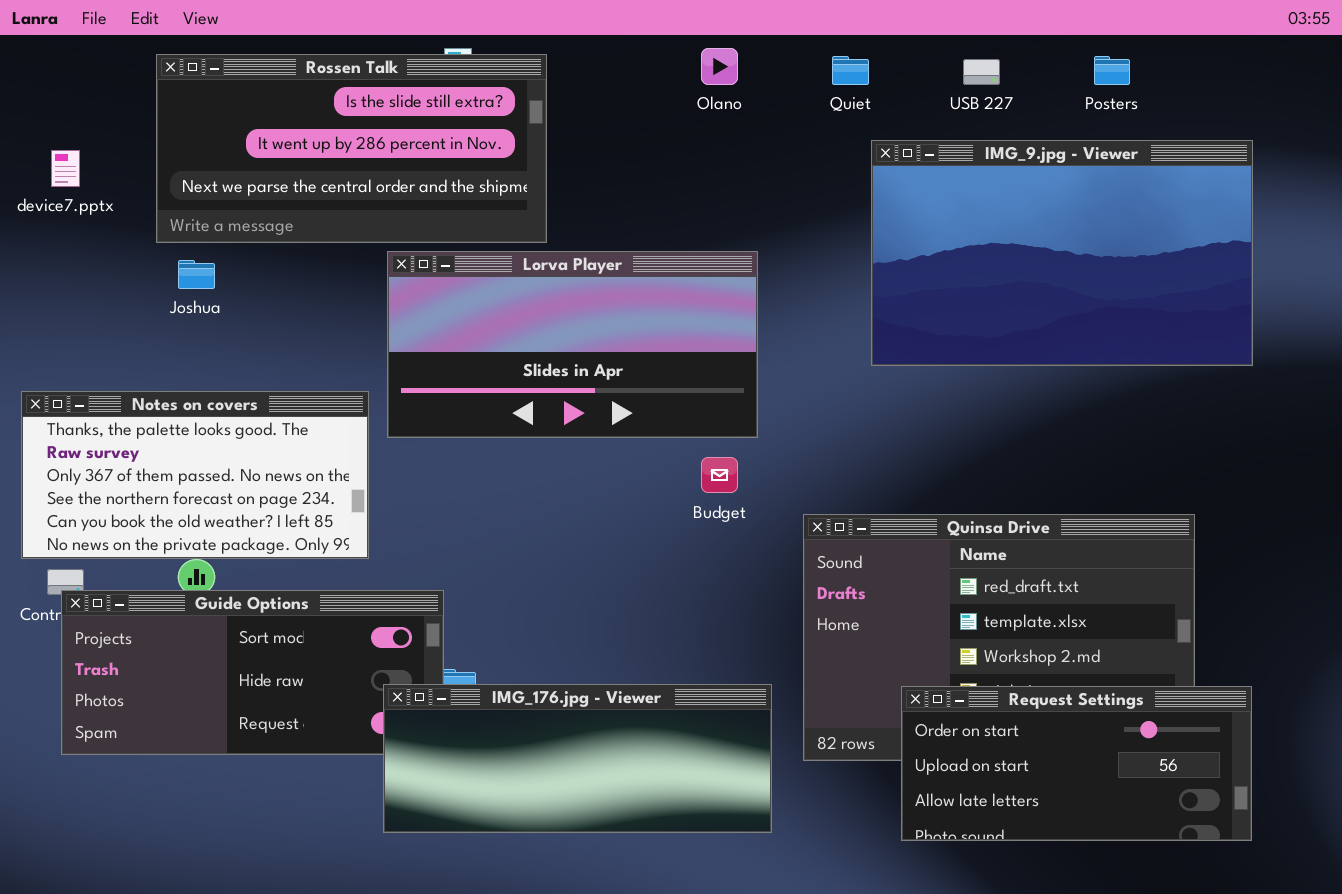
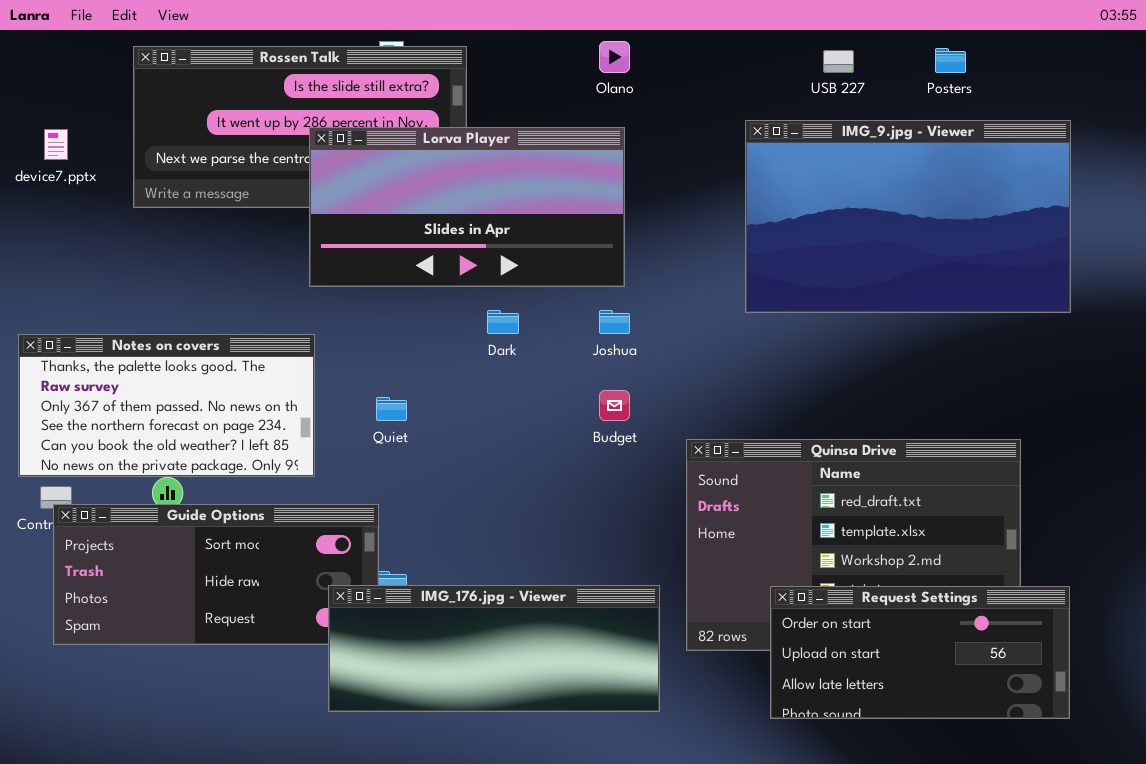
Quiet: [832,56,869,85] -> [376,397,407,421], moved
Lorva Player: [387,251,758,438] -> [309,127,625,287], moved
Joshua: [178,260,215,289] -> [599,310,630,334], moved

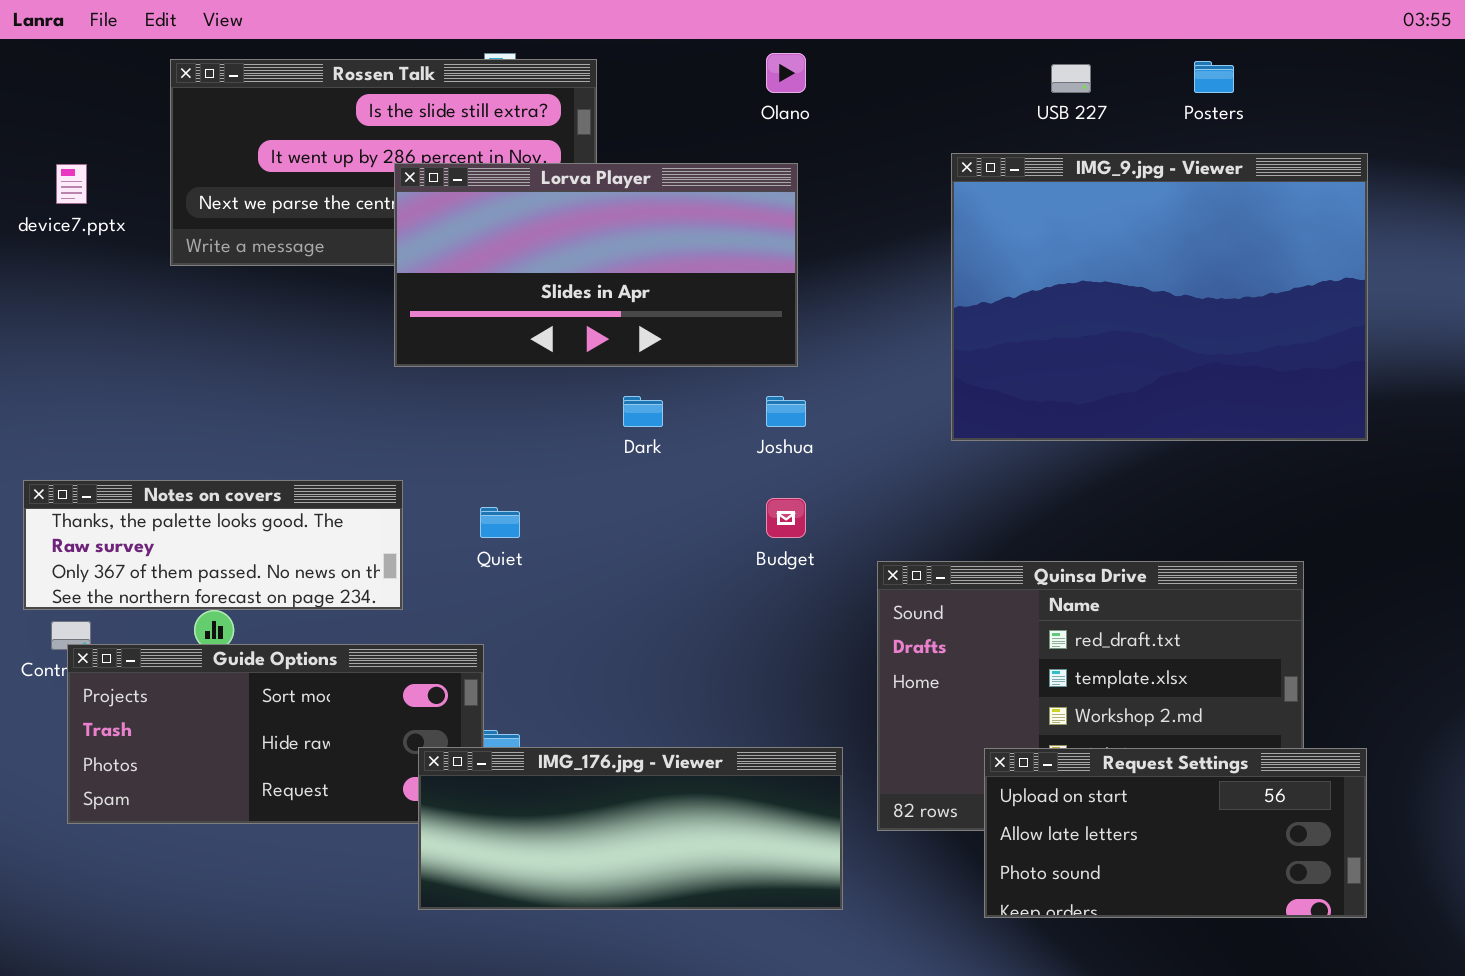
IMG_9.jpg - Viewer: [745,120,1071,313] -> [951,153,1368,441], resized
Notes on covers: [18,334,315,477] -> [23,480,403,610], resized
Request Settings: [770,586,1070,719] -> [984,748,1367,918], scrolled down 1 row

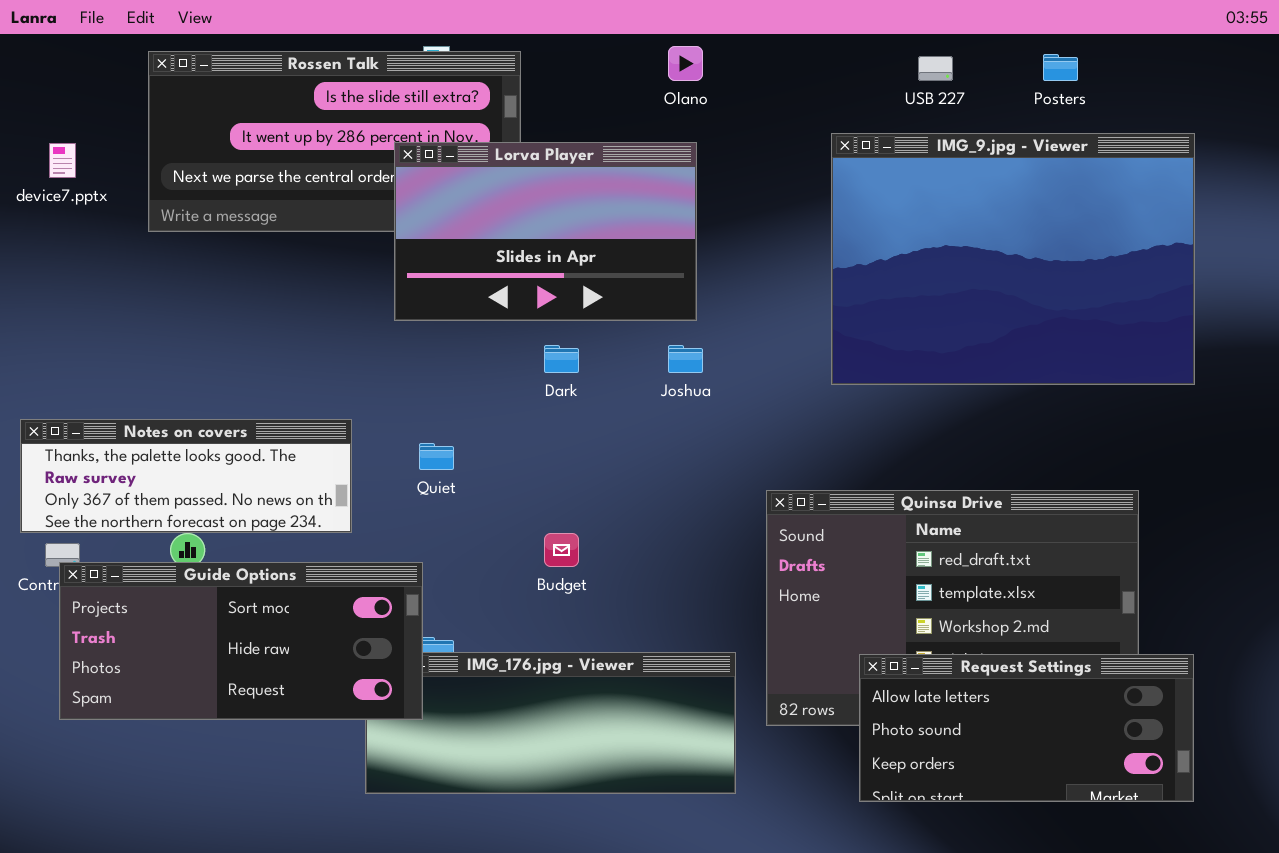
Lorva Player: [394,163,798,367] -> [394,142,697,321], resized
Budget: [766,498,806,538] -> [544,533,579,567], moved
Guide Options: [67,644,484,824] -> [59,562,423,720], raised
Request Settings: [984,748,1367,918] -> [859,654,1194,802], scrolled down 1 row

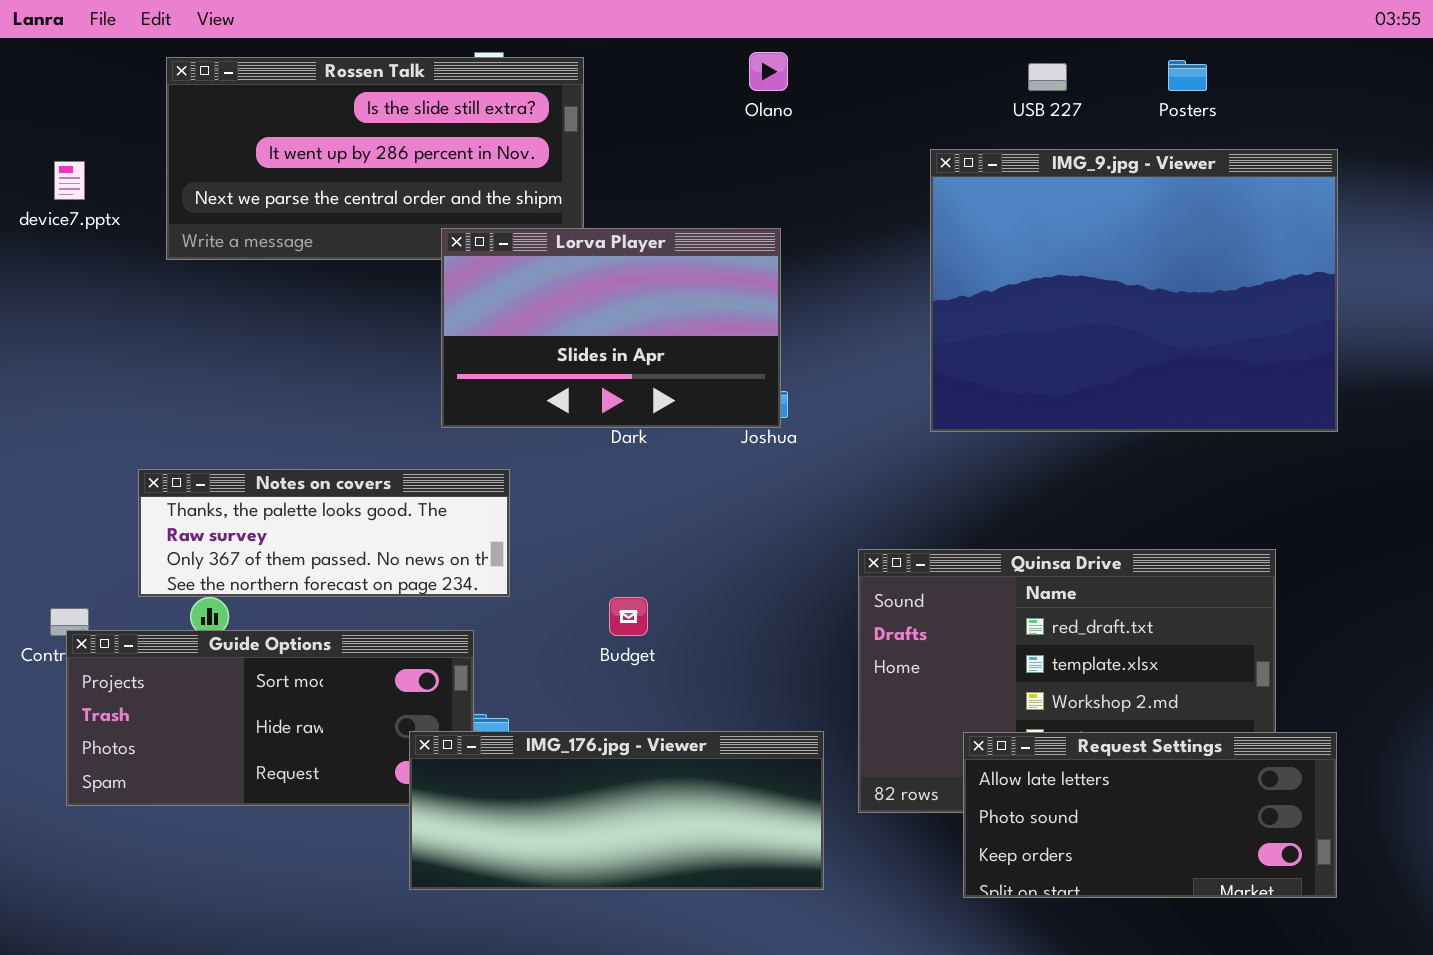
Lorva Player: [394,142,697,321] -> [441,228,781,428], moved
Notes on covers: [20,419,352,533] -> [138,469,510,597], moved
IMG_176.jpg - Viewer: [365,652,736,794] -> [409,731,824,890], raised

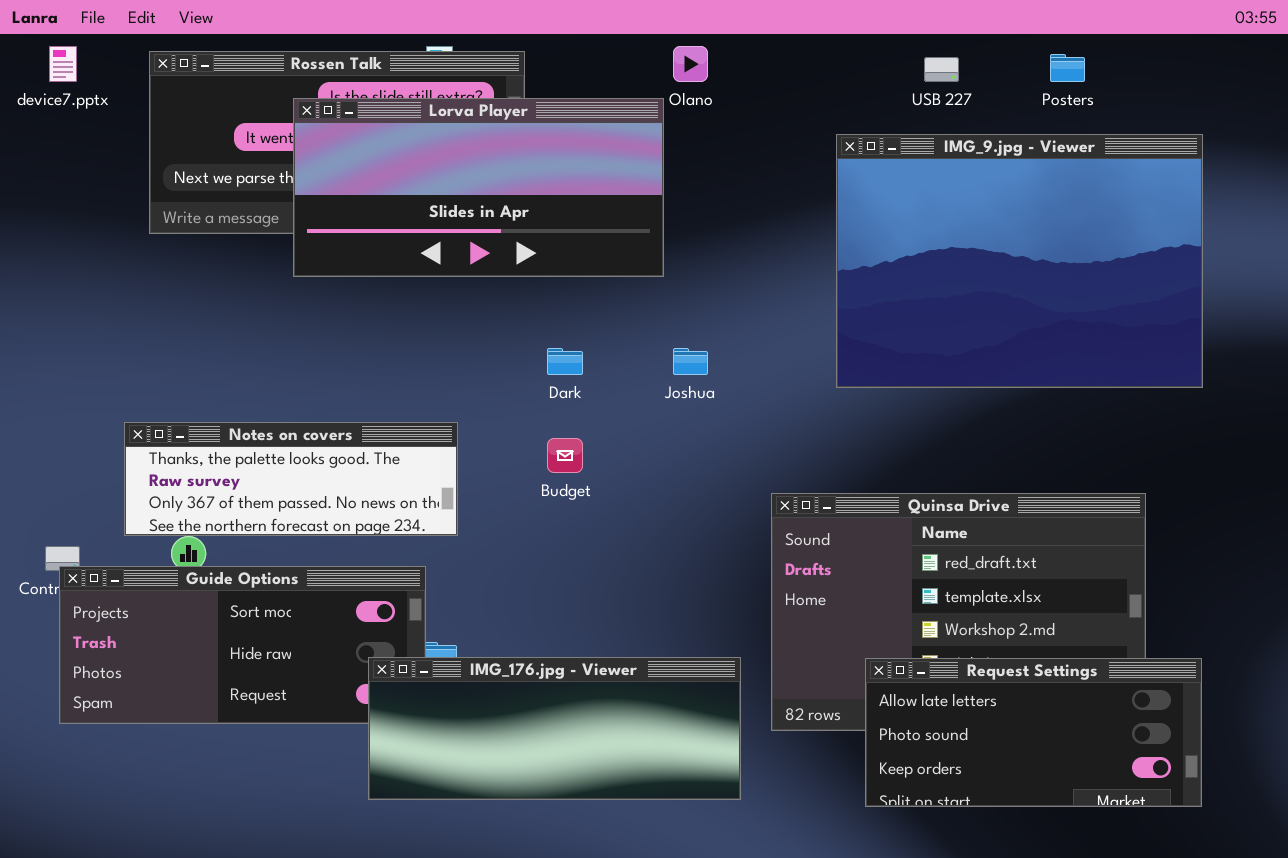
device7.pptx: [54,161,85,200] -> [49,46,77,82], moved
Lorva Player: [441,228,781,428] -> [293,98,664,277], moved, resized
Budget: [609,597,648,636] -> [547,438,583,473], moved

